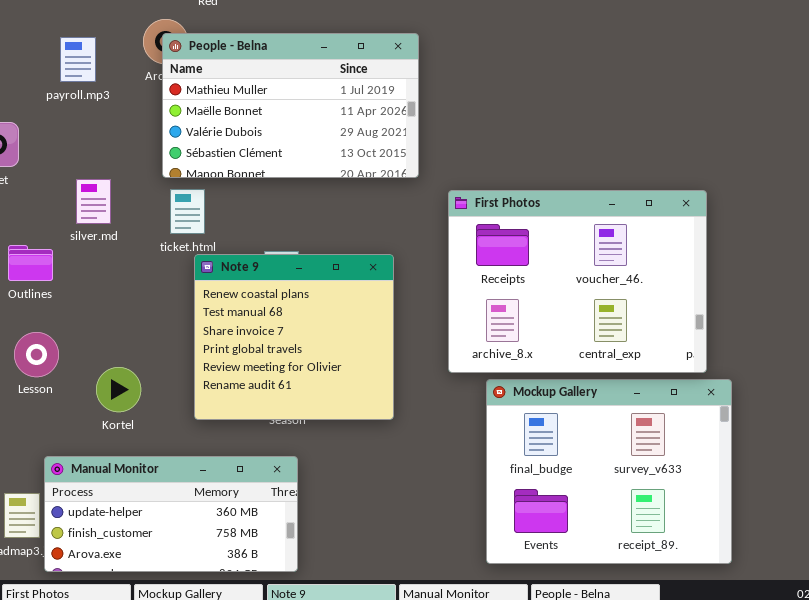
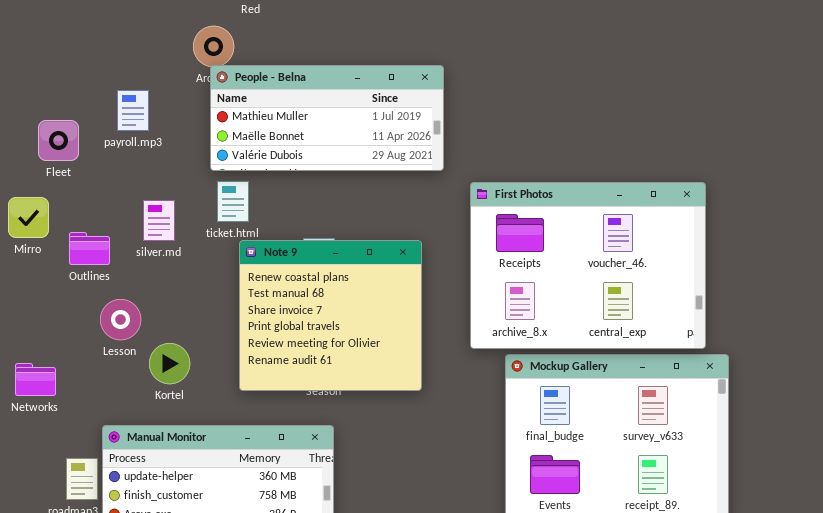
People - Belna: [162,33,419,178] -> [210,65,444,171], resized
payroll.mp3: [60,37,96,82] -> [117,90,149,131], moved
silver.md: [76,179,111,224] -> [143,200,175,241], moved
Lesson: [14,332,59,377] -> [100,299,141,340], moved

